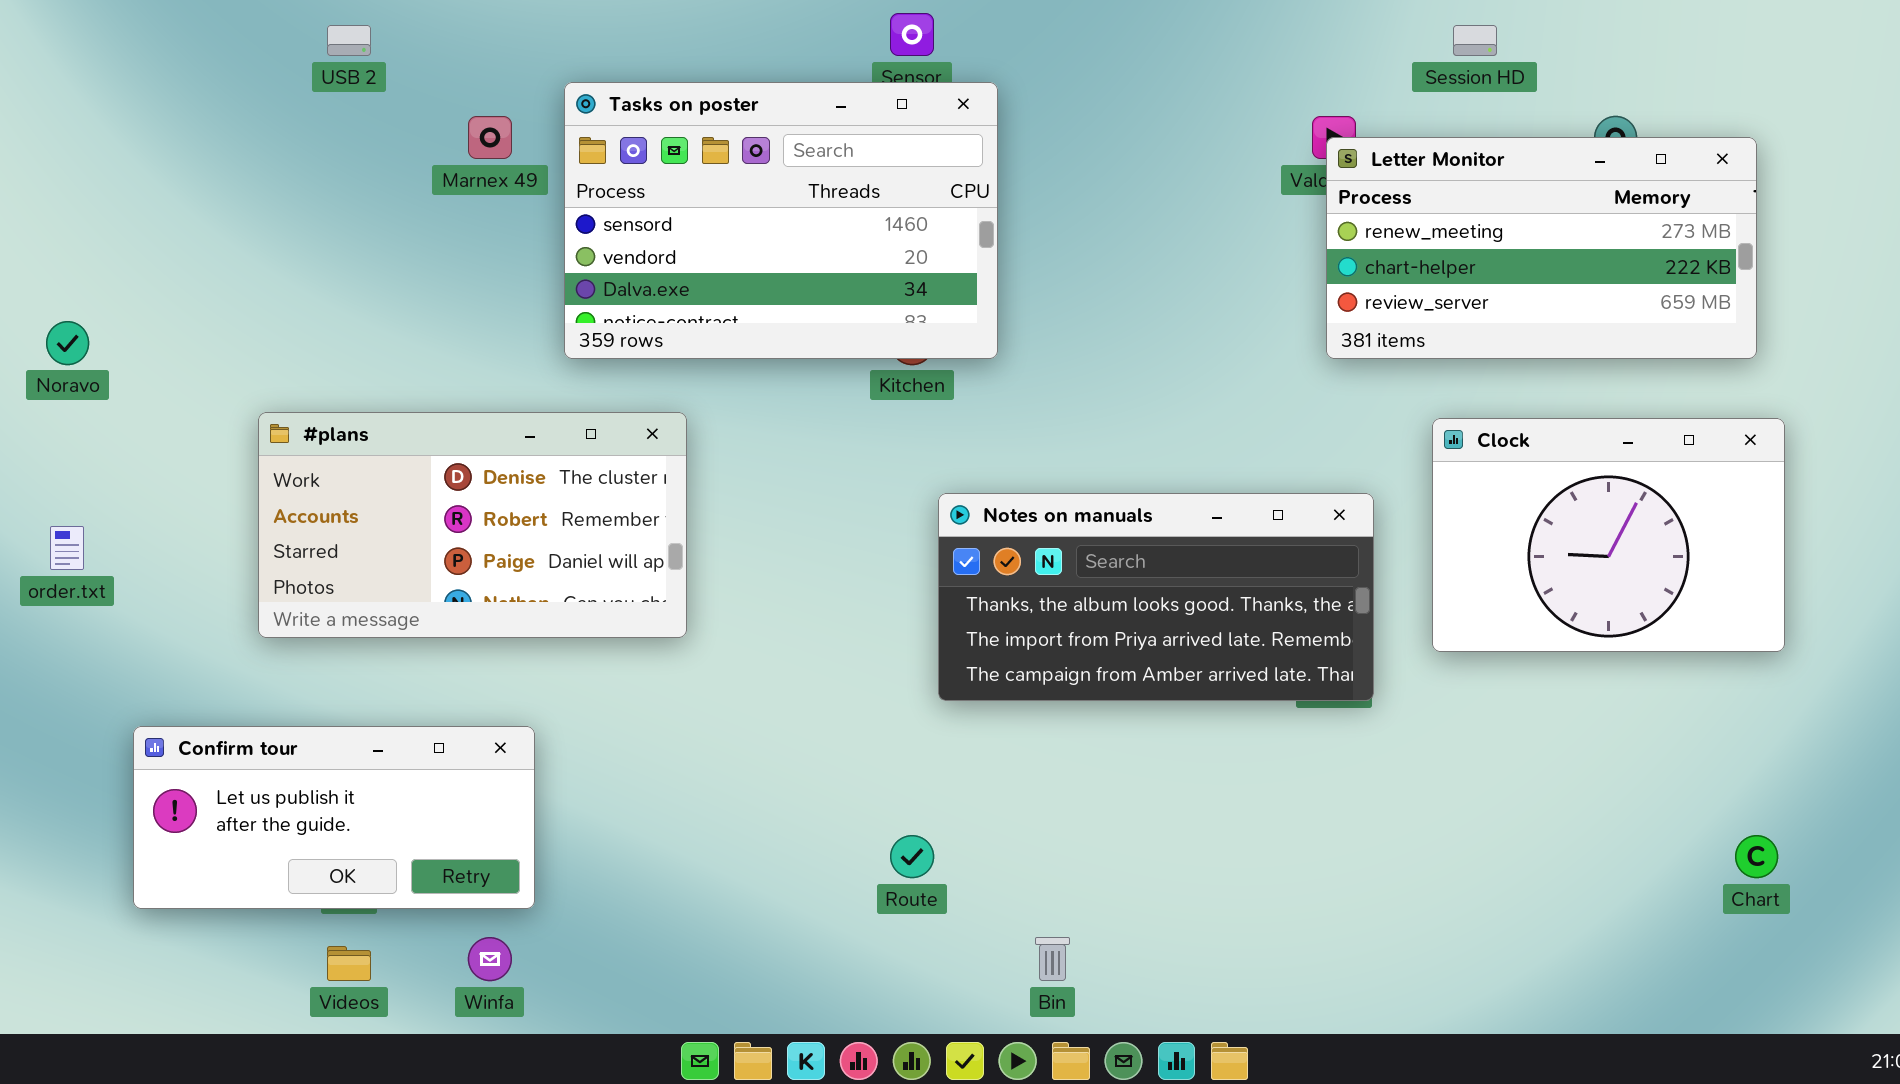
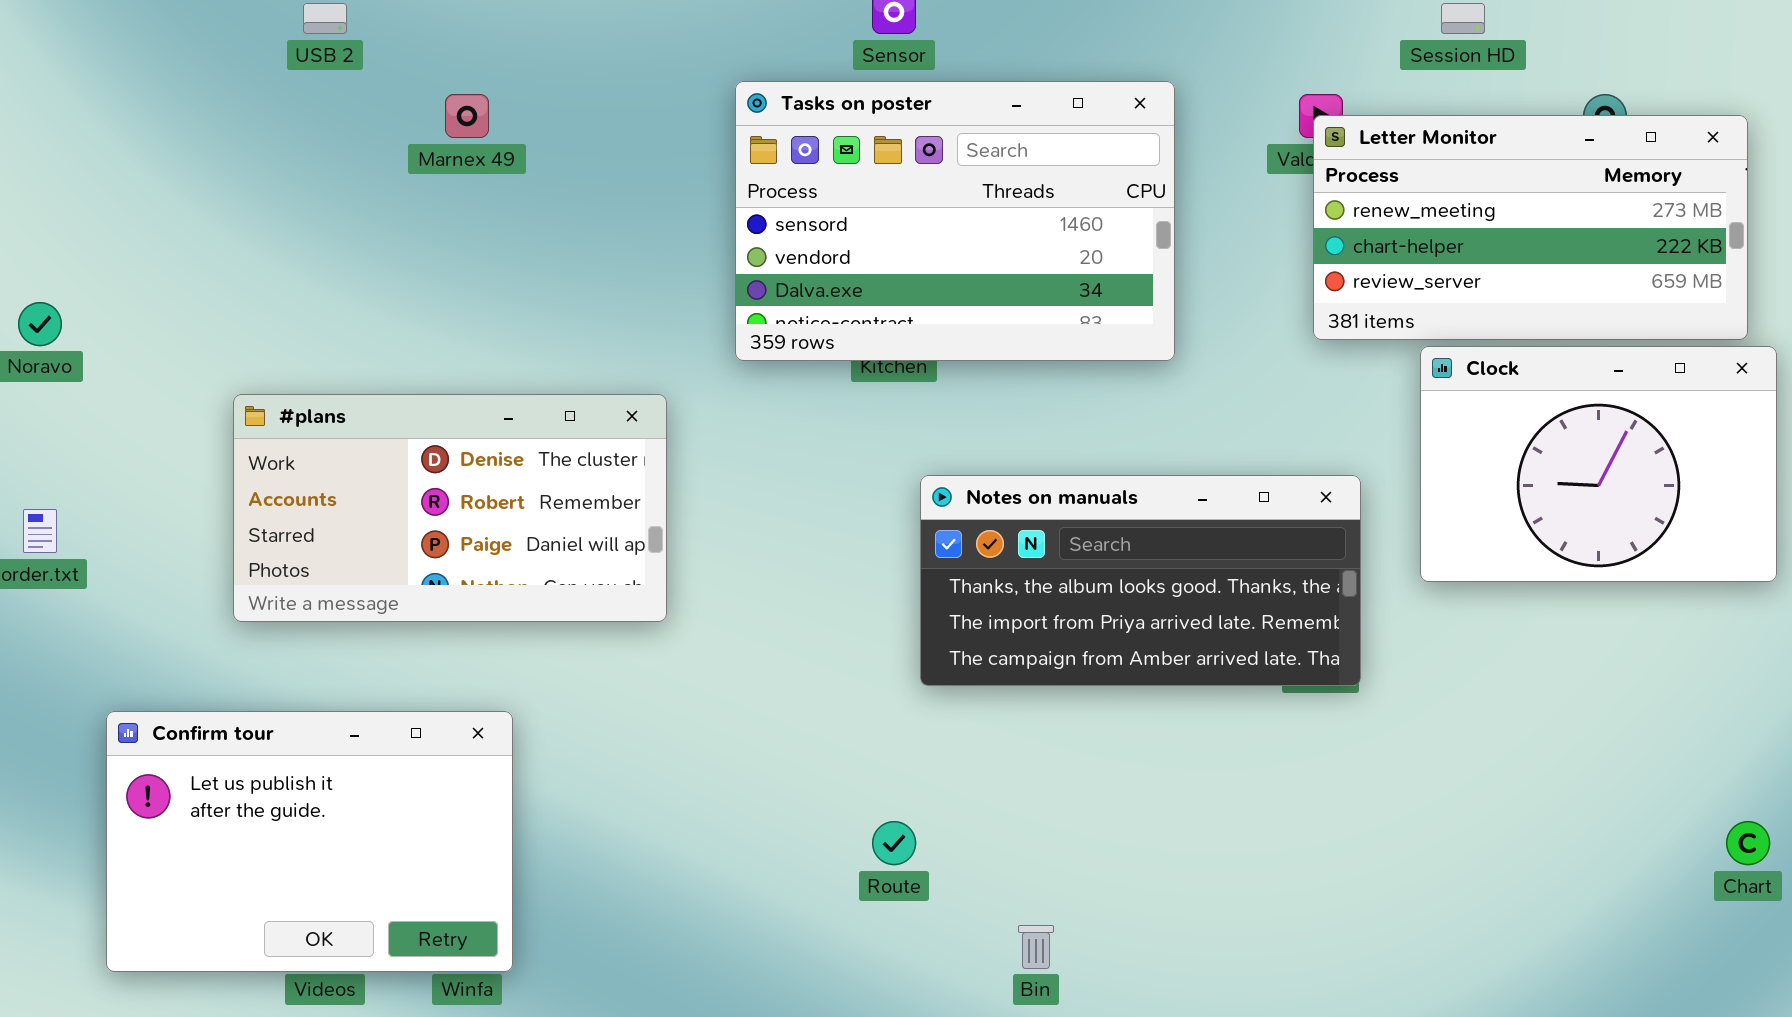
Tasks on poster: [564,82,998,359] -> [735,81,1175,361], moved
Clock: [1432,418,1785,652] -> [1420,346,1777,582], moved
Confirm tour: [133,726,535,909] -> [106,711,513,972], resized

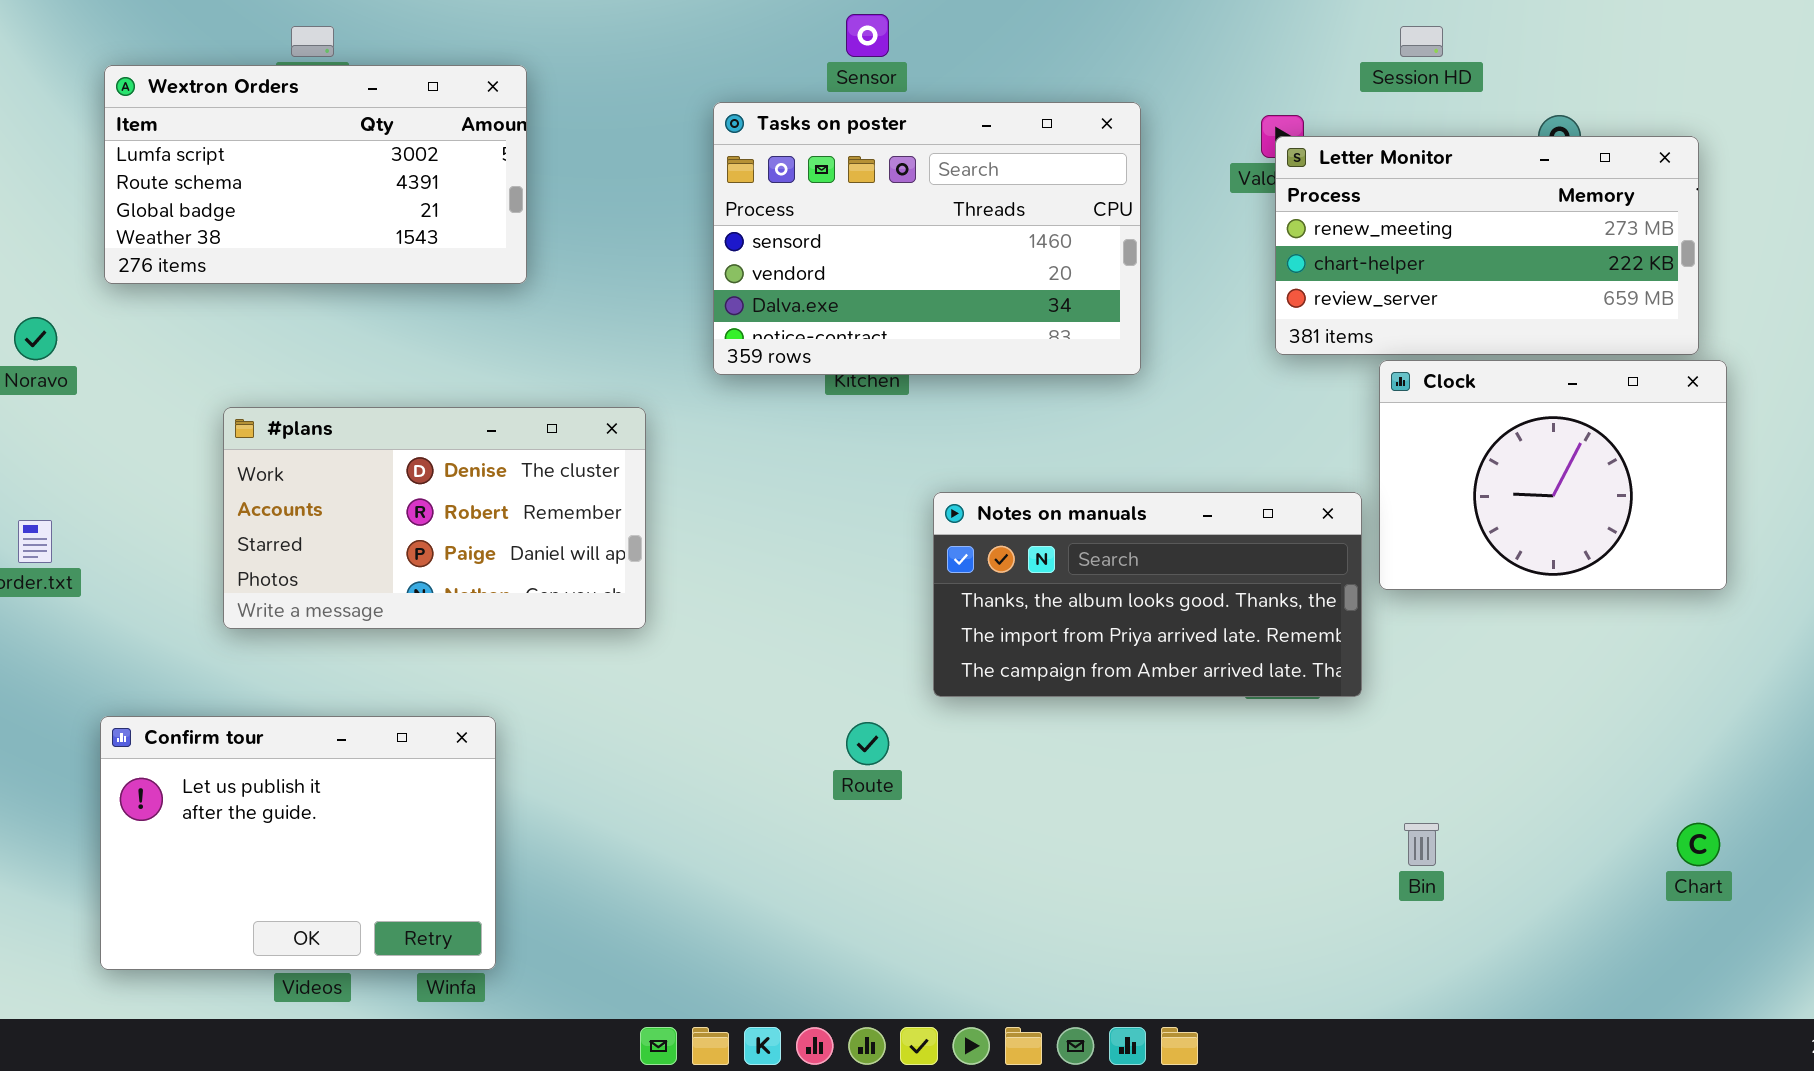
Wextron Orders: none -> [104,65,527,284], opened
Notes on manuals: [920,475,1361,686] -> [933,492,1362,697], moved
Route: [872,821,916,865] -> [846,722,889,765], moved
Bin: [1018,925,1054,969] -> [1404,823,1439,866], moved

